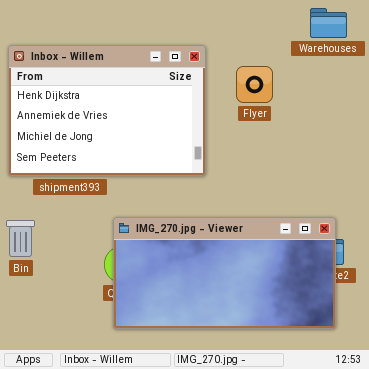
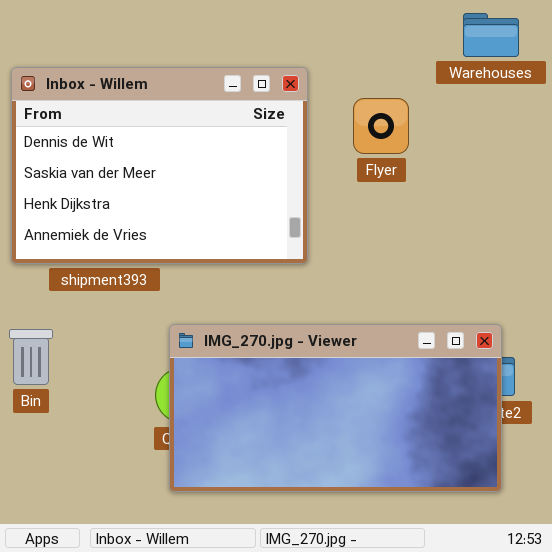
Inbox - Willem: [8,45,206,176] -> [11,67,308,264], scrolled up 2 rows

